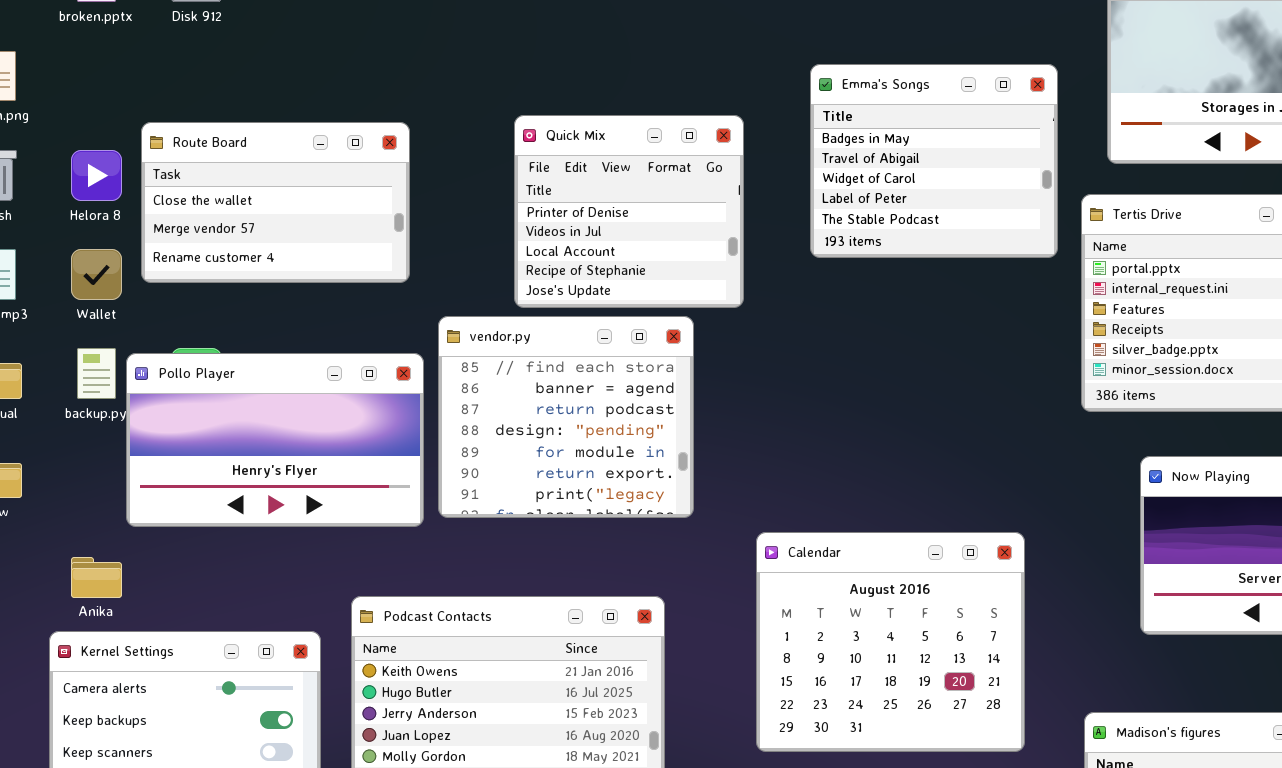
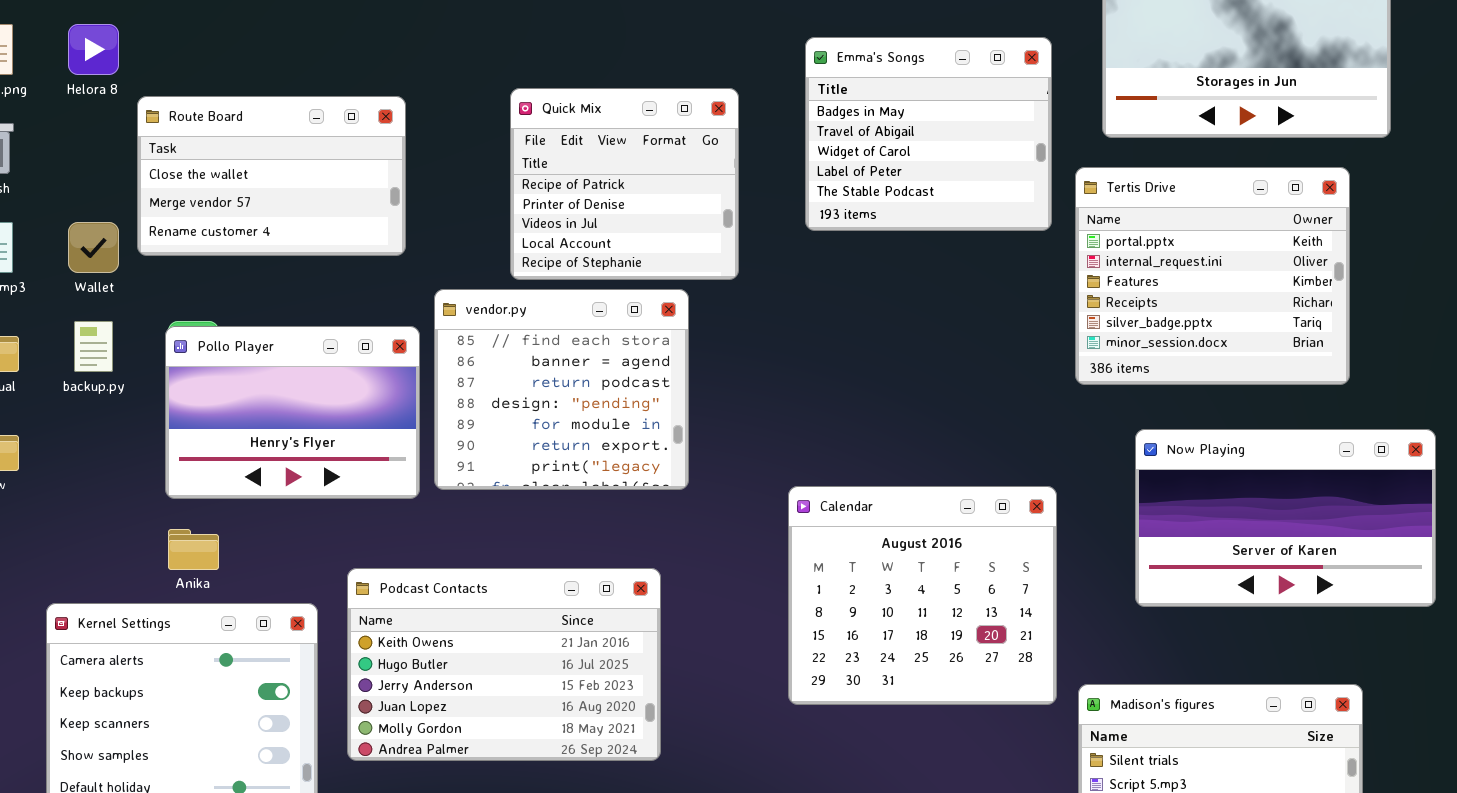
Quick Mix: [514,115,744,308] -> [510,88,739,280], scrolled up 1 row
Helora 8: [71,150,122,201] -> [68,24,119,75], moved
Pollo Player: [126,353,424,527] -> [165,326,420,499], resized
Calendar: [756,532,1025,752] -> [788,486,1057,705], moved
Anika: [71,557,122,598] -> [168,529,219,570], moved

